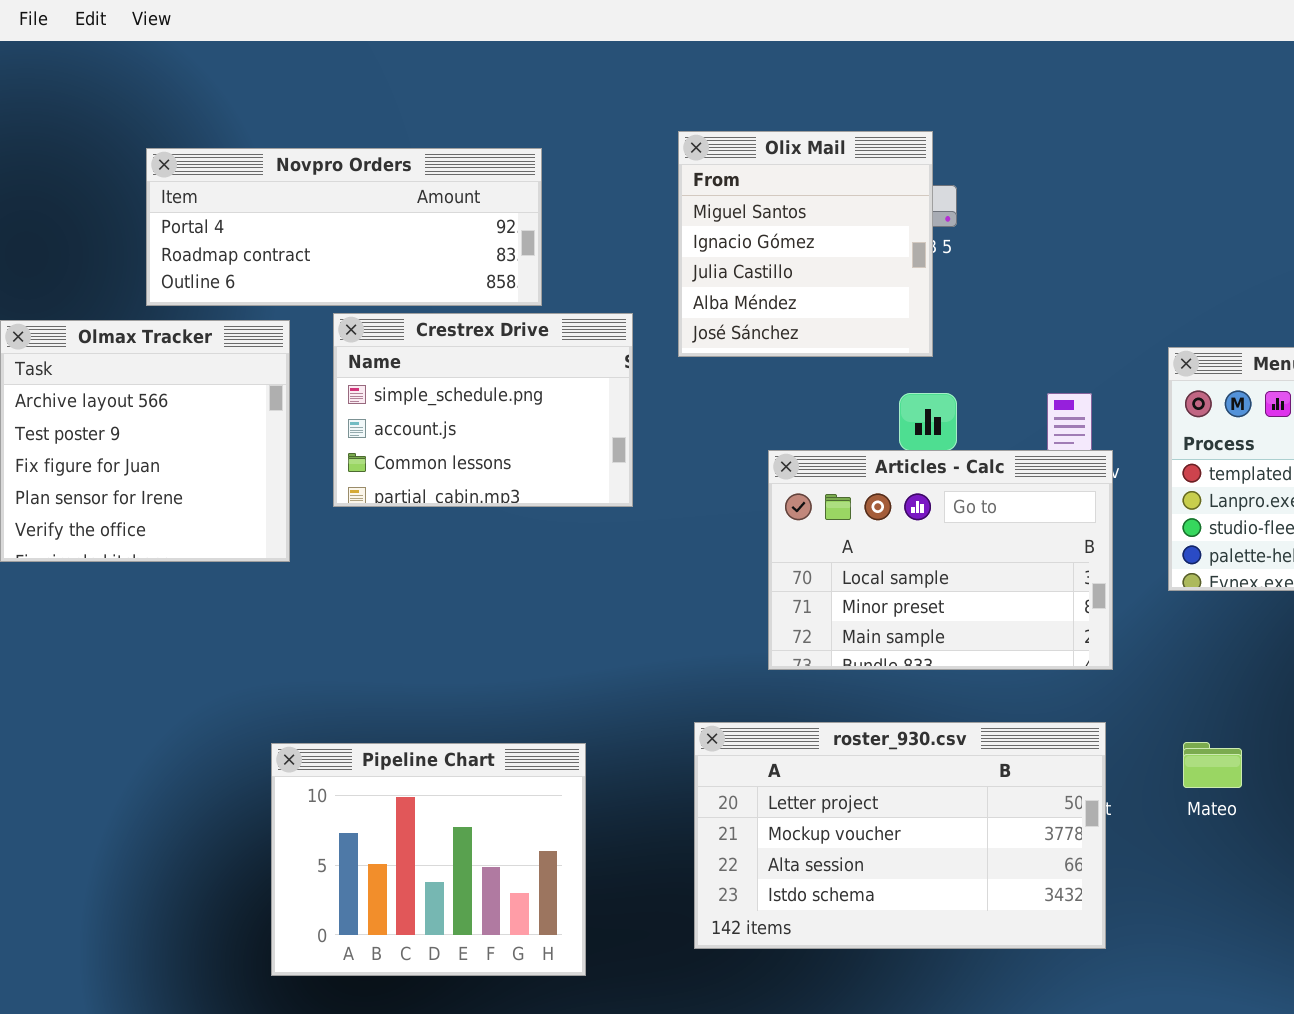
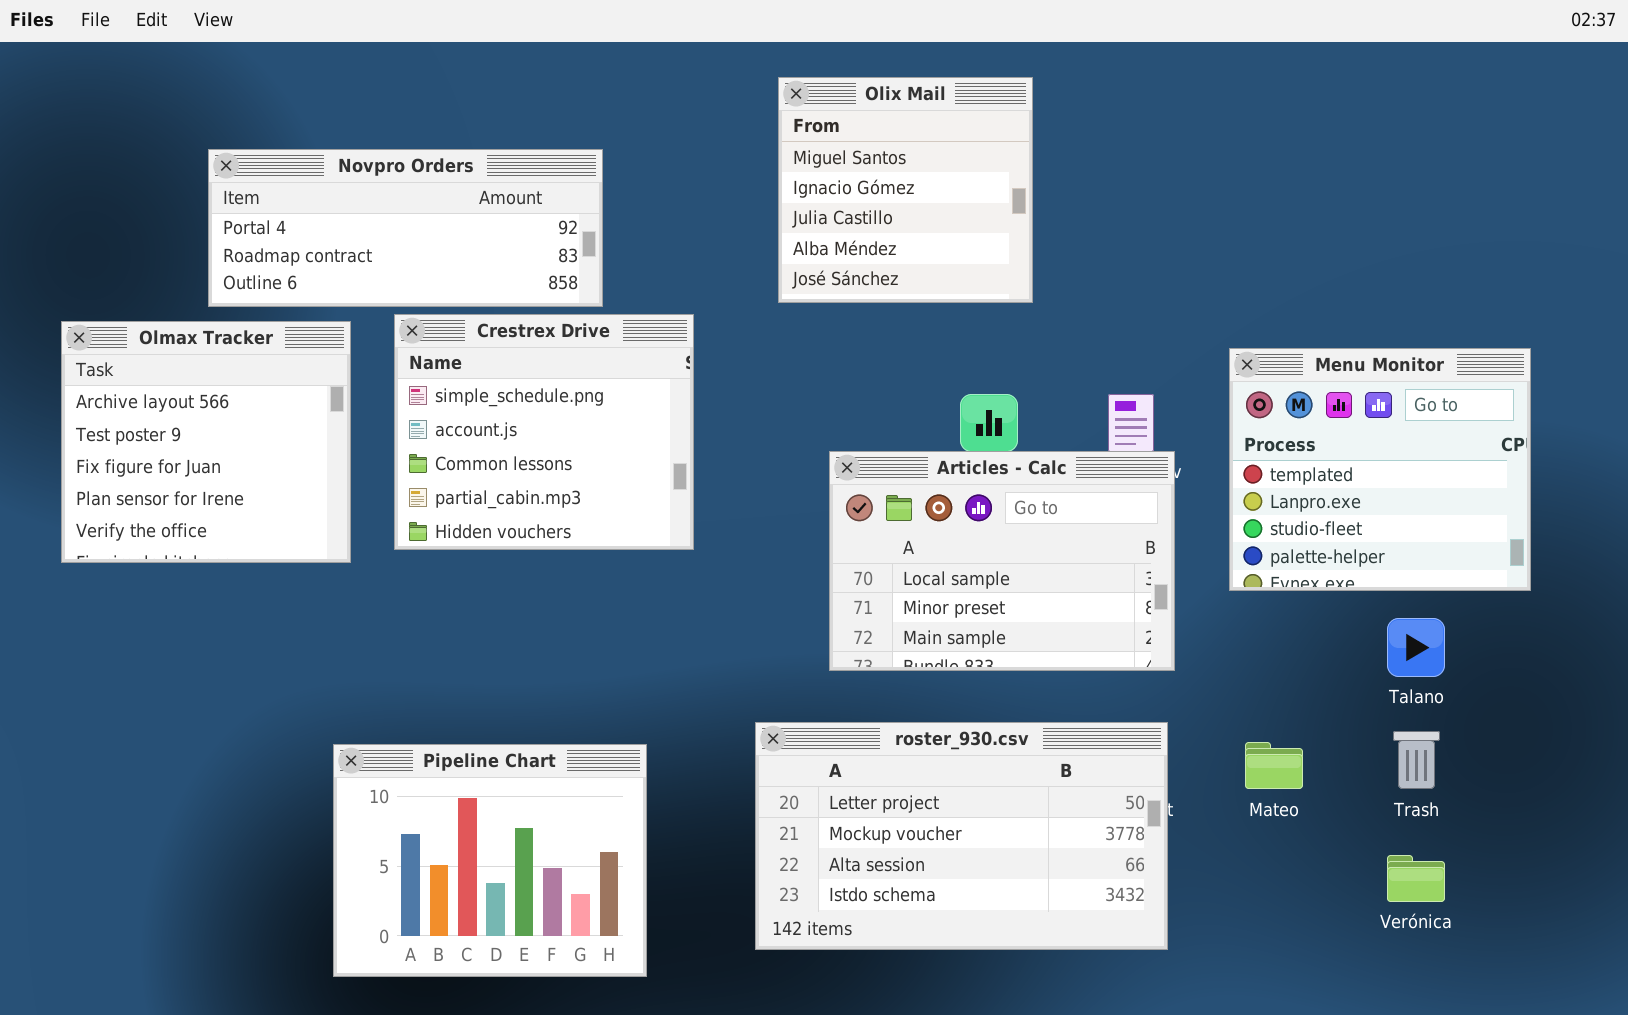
Olix Mail: [678,131,933,357] -> [778,77,1033,303], moved
Crestrex Drive: [333,313,633,507] -> [394,314,694,550], resized

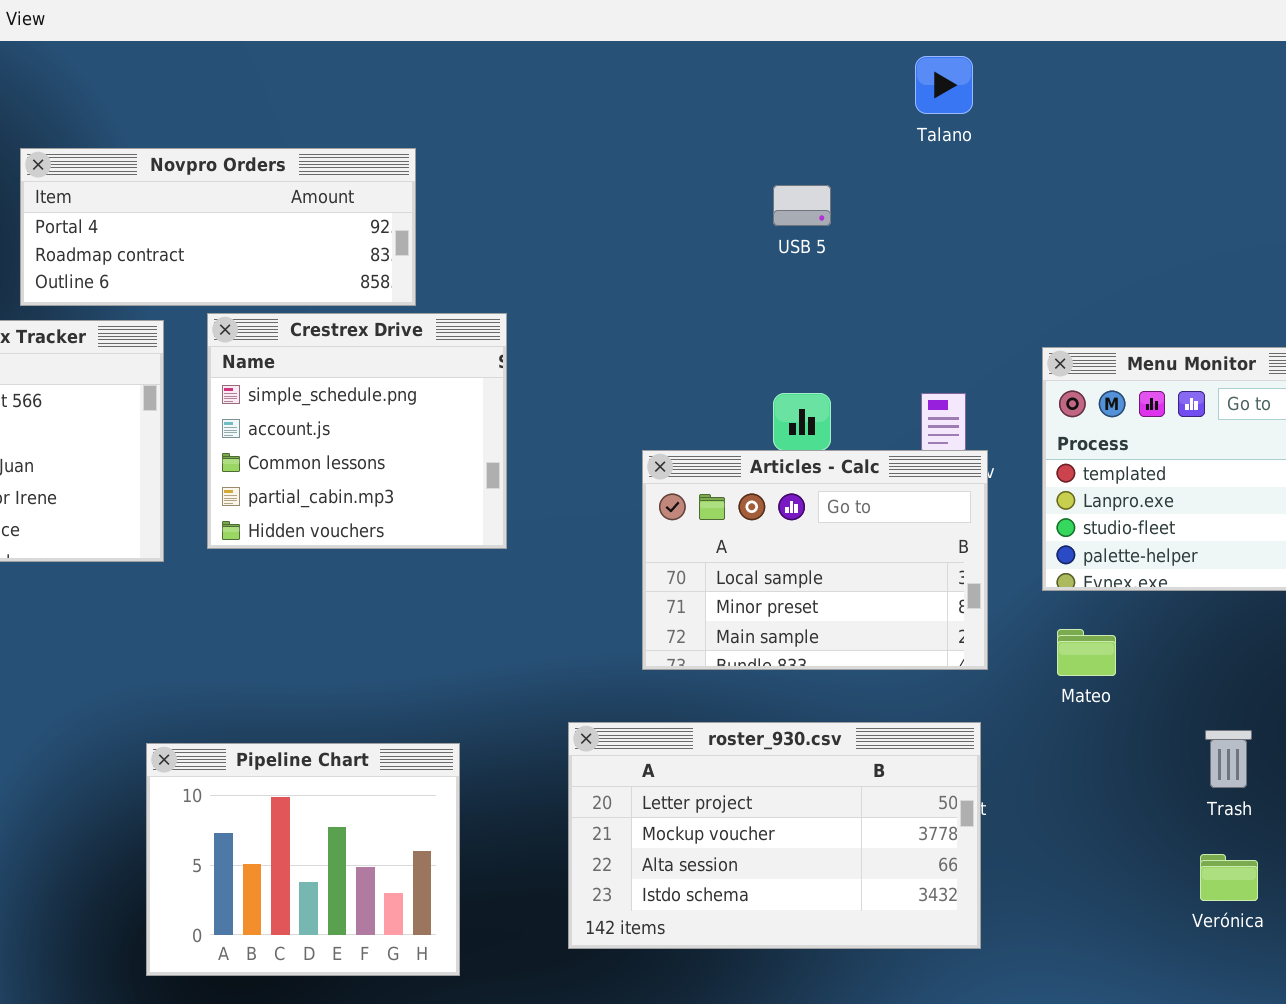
Olix Mail: [778,77,1033,303] -> none, closed
Talano: [1387,618,1445,677] -> [915,56,973,114], moved
Mateo: [1245,742,1303,789] -> [1057,629,1116,676], moved

